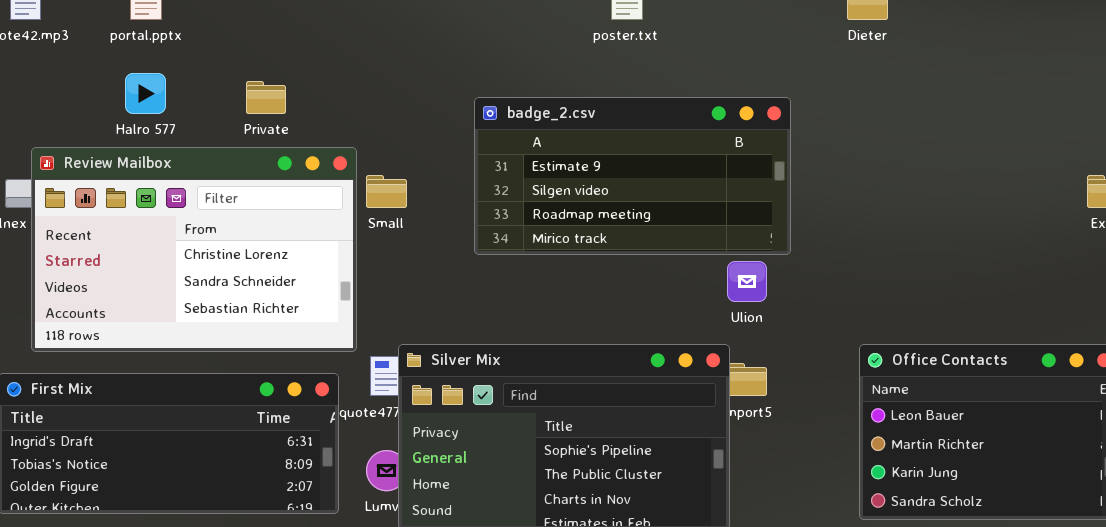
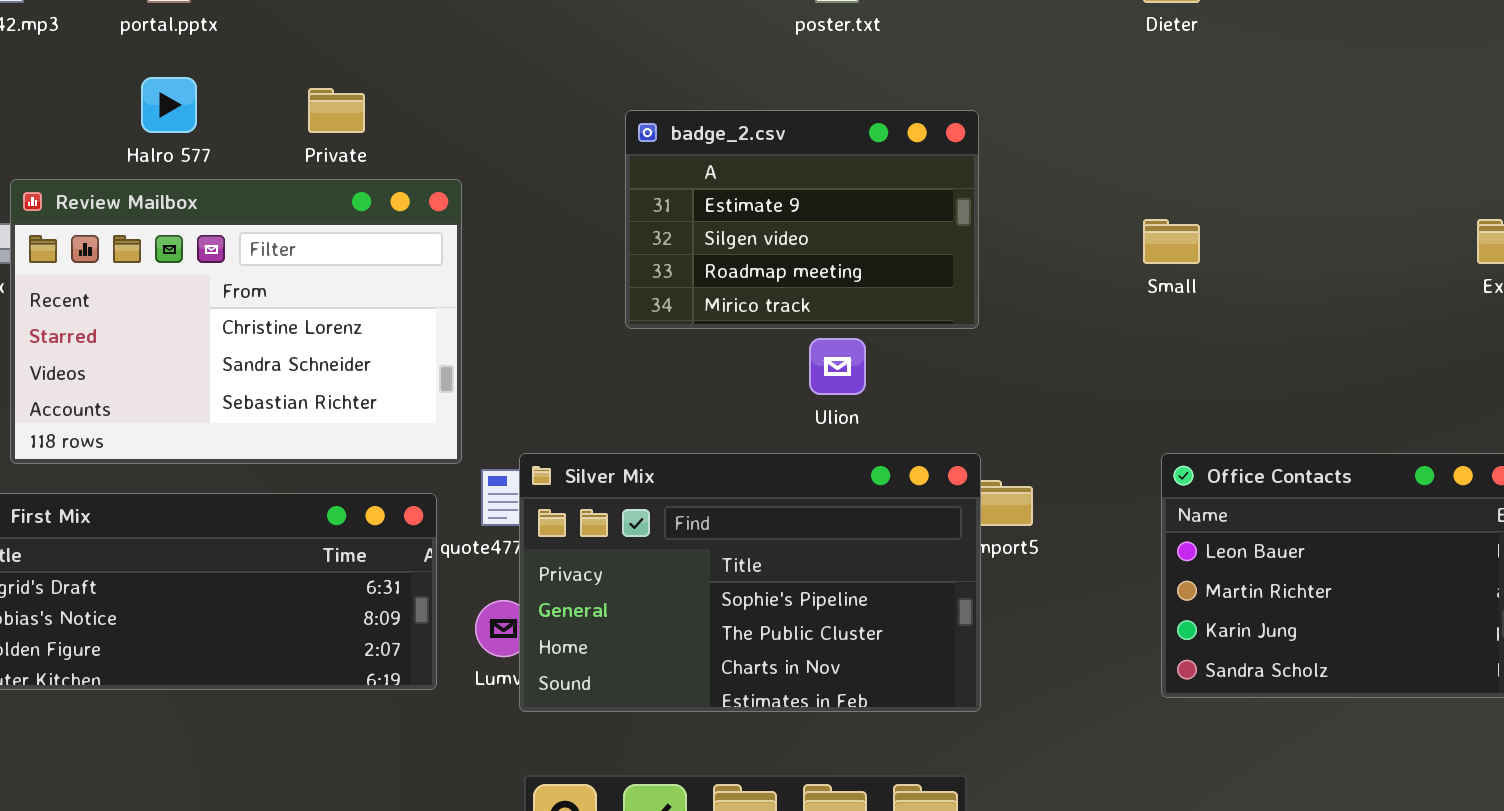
badge_2.csv: [474,97,791,255] -> [625,110,979,329], resized
Small: [366,175,407,208] -> [1143,219,1200,264], moved
Ulion: [727,261,767,302] -> [809,338,866,395], moved

